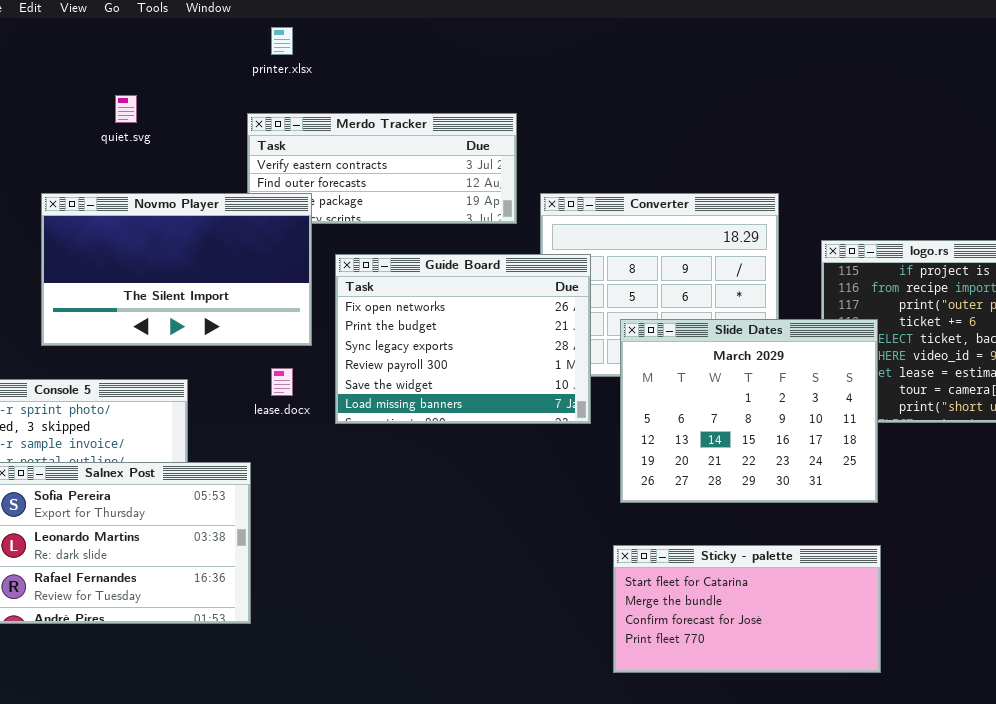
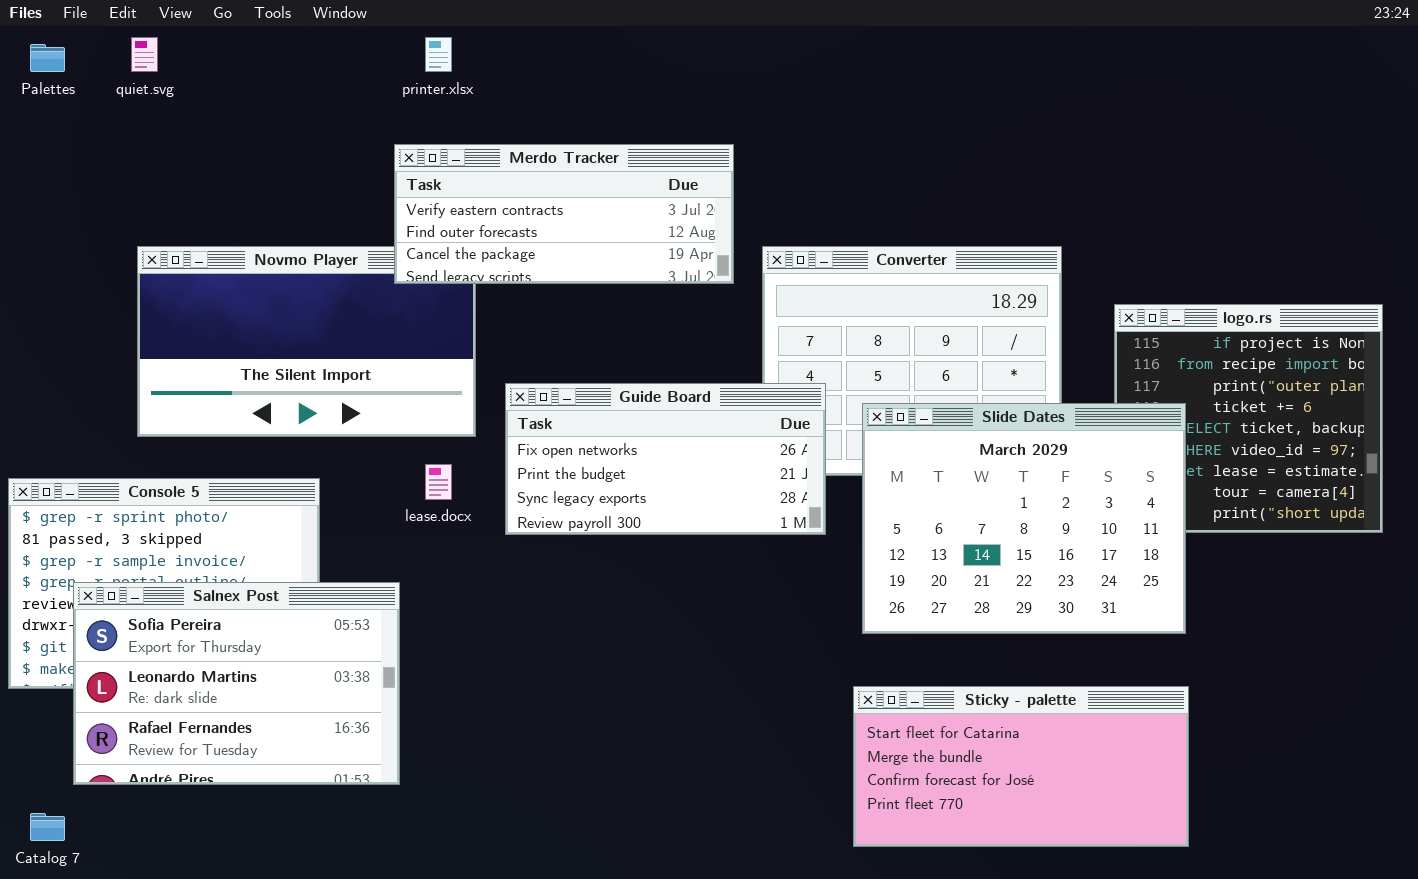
quiet.svg: [115,95,137,123] -> [131,37,158,72], moved
Merdo Tracker: [247,113,517,224] -> [394,144,734,284], raised
Guide Board: [335,254,591,424] -> [505,383,826,535], resized

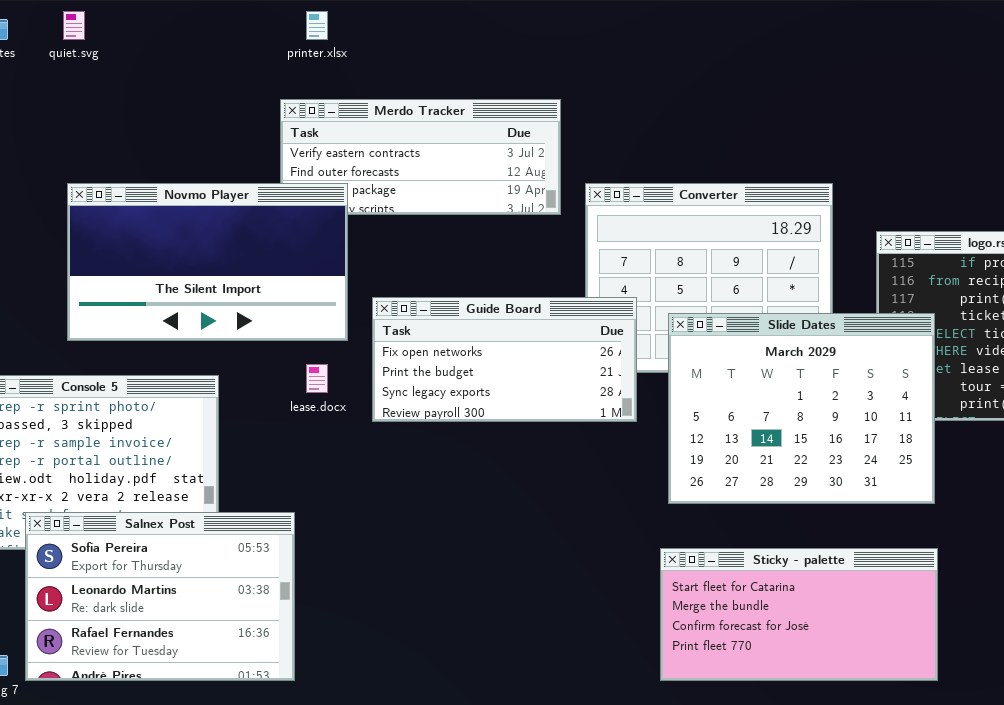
Novmo Player: [137,246,476,437] -> [67,183,348,341], raised
Salnex Post: [73,582,400,785] -> [25,512,295,681], moved

